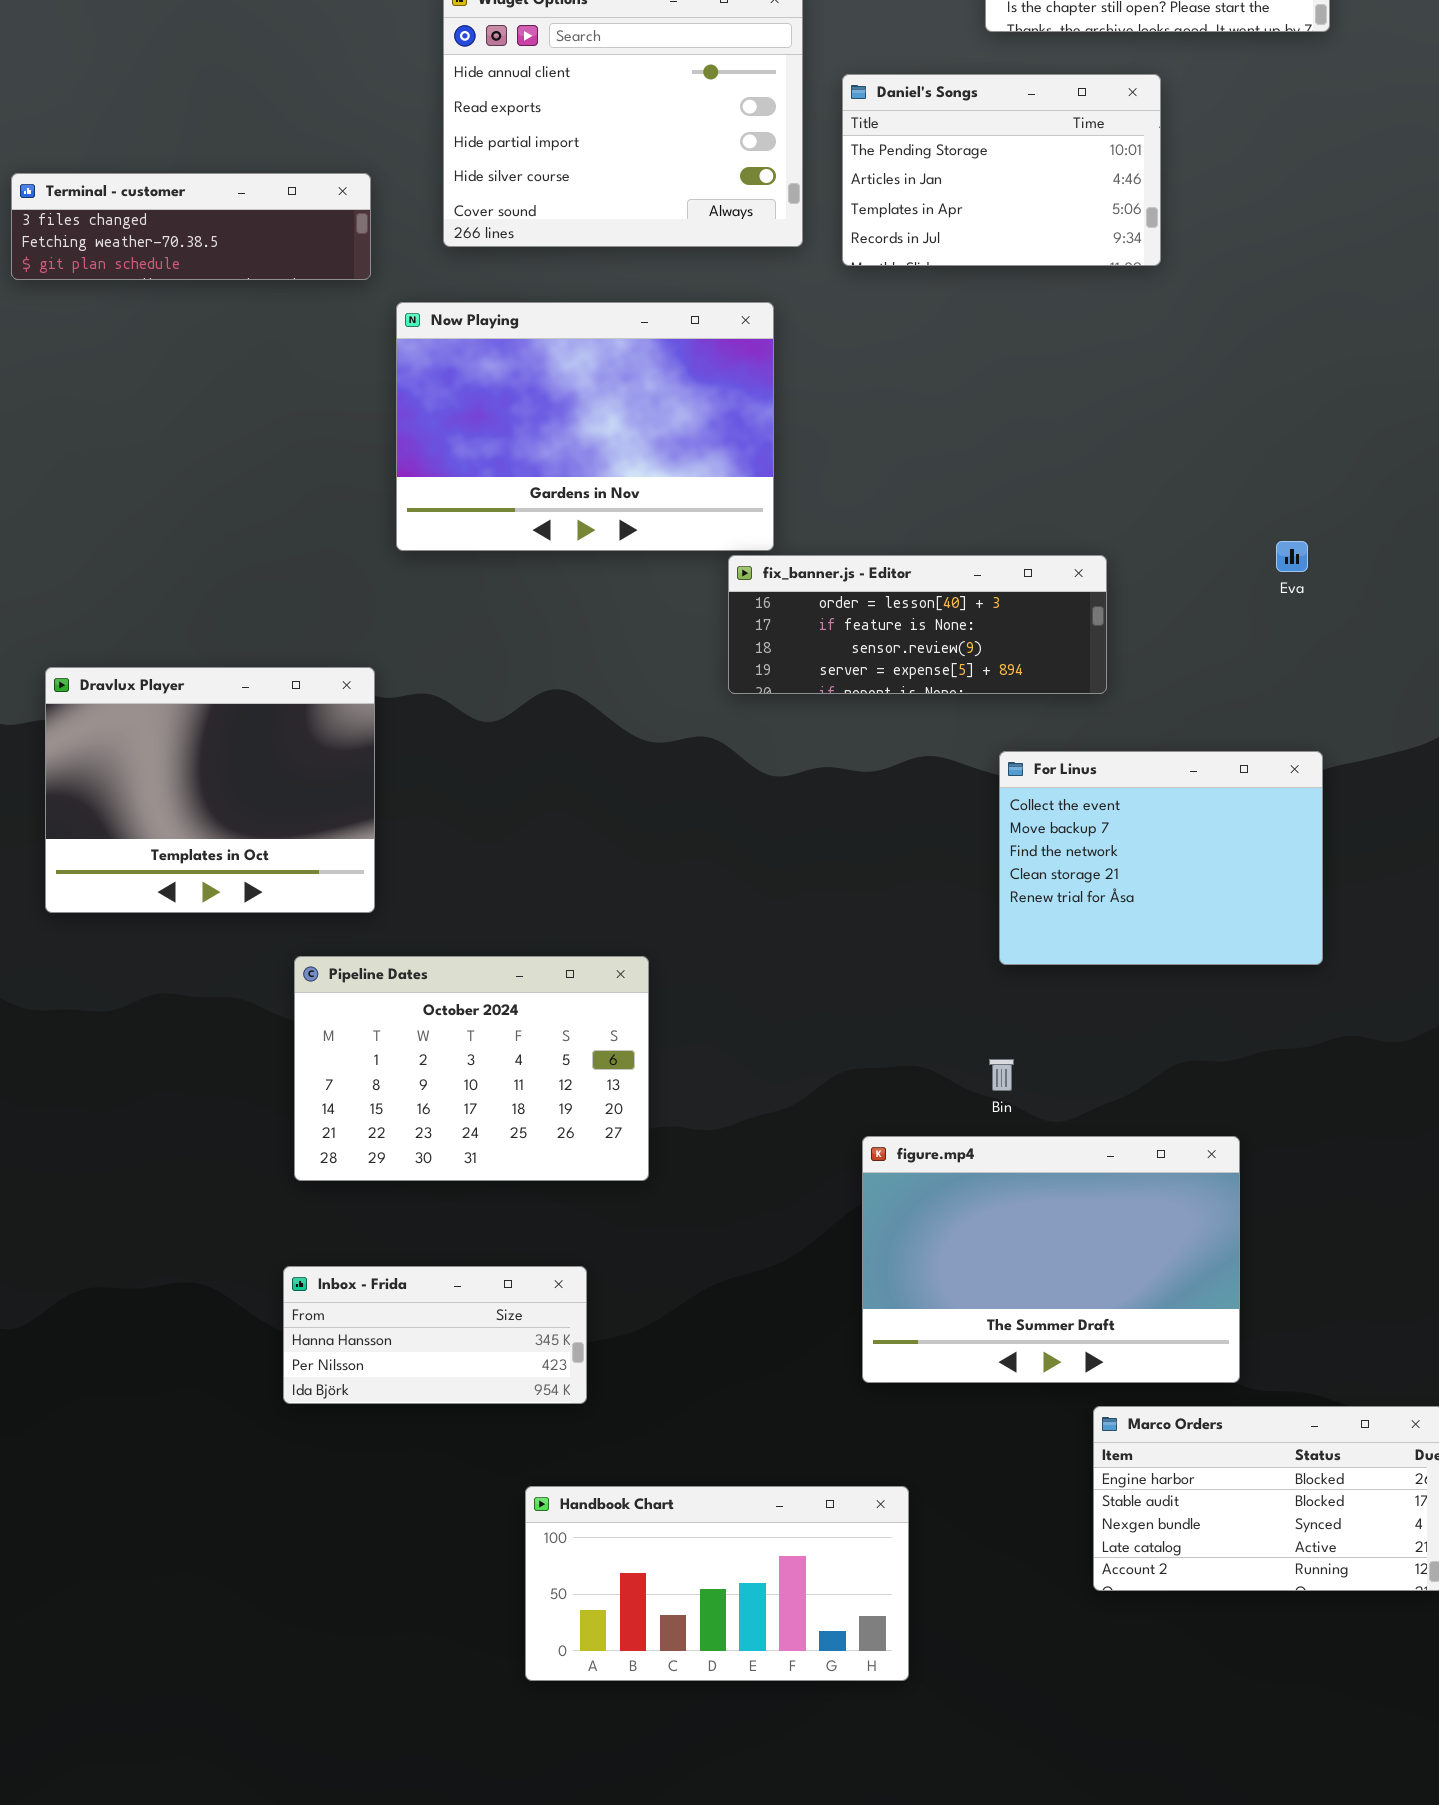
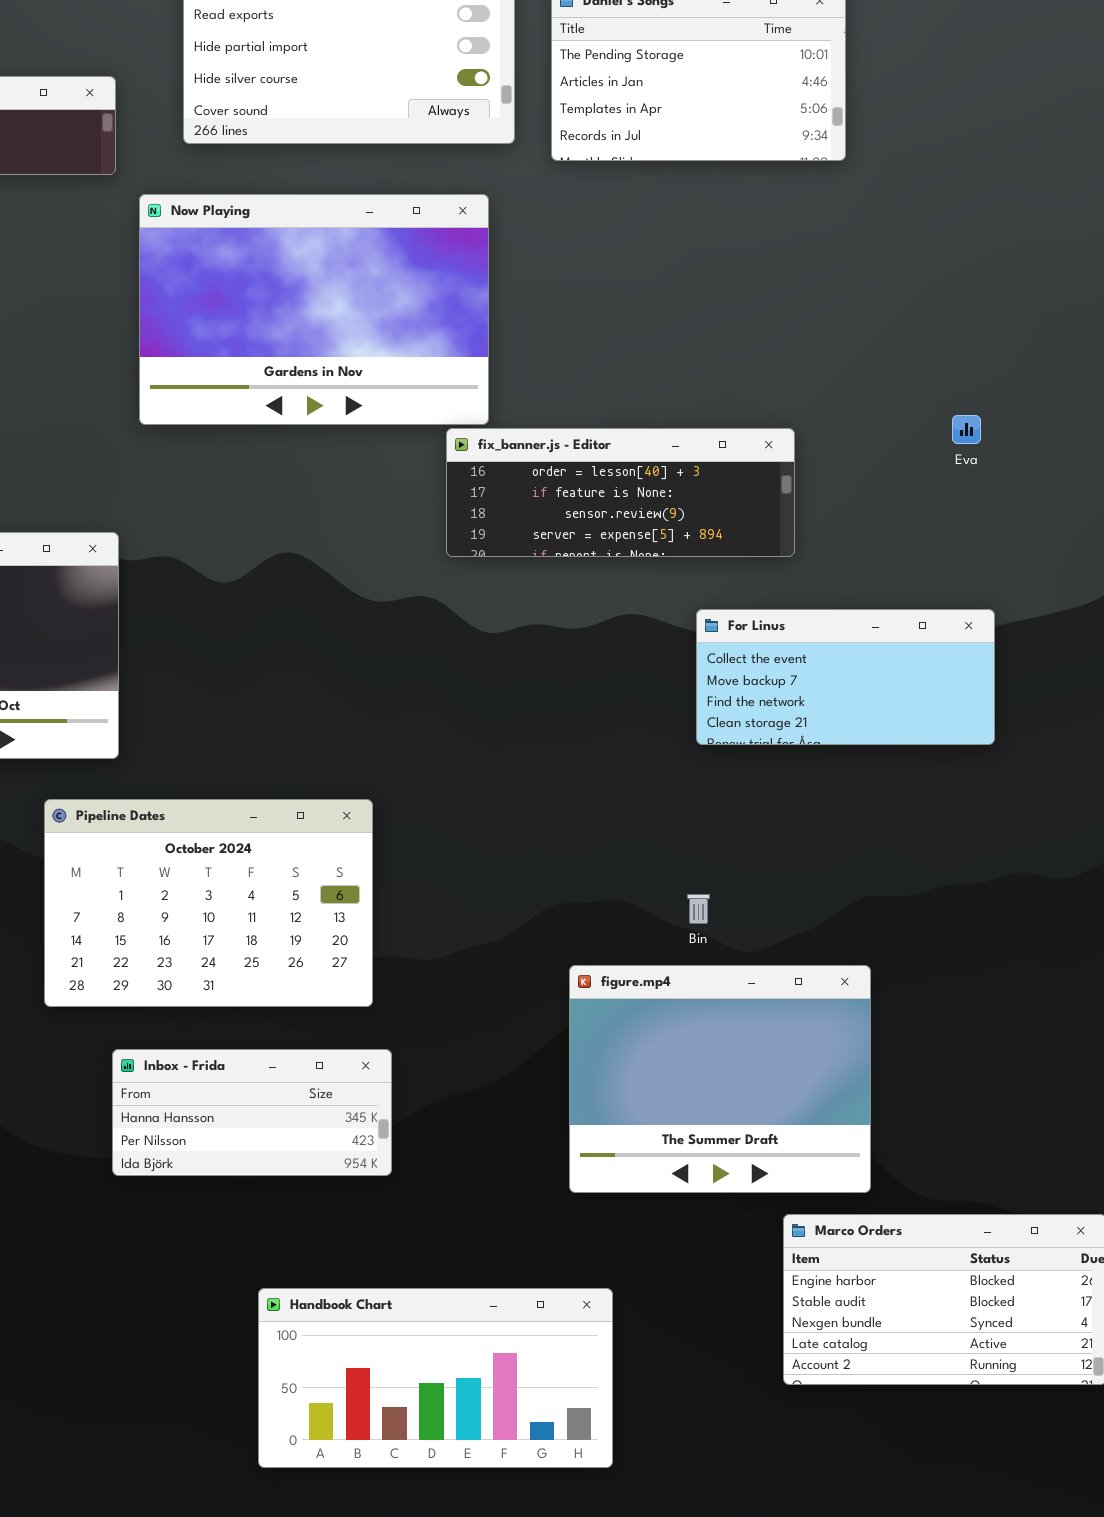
For Linus: [999,751,1323,965] -> [696,609,995,745], resized
figure.mp4: [862,1136,1240,1383] -> [569,965,871,1193], resized
Inbox - Frida: [283,1266,587,1404] -> [112,1049,392,1176], moved

